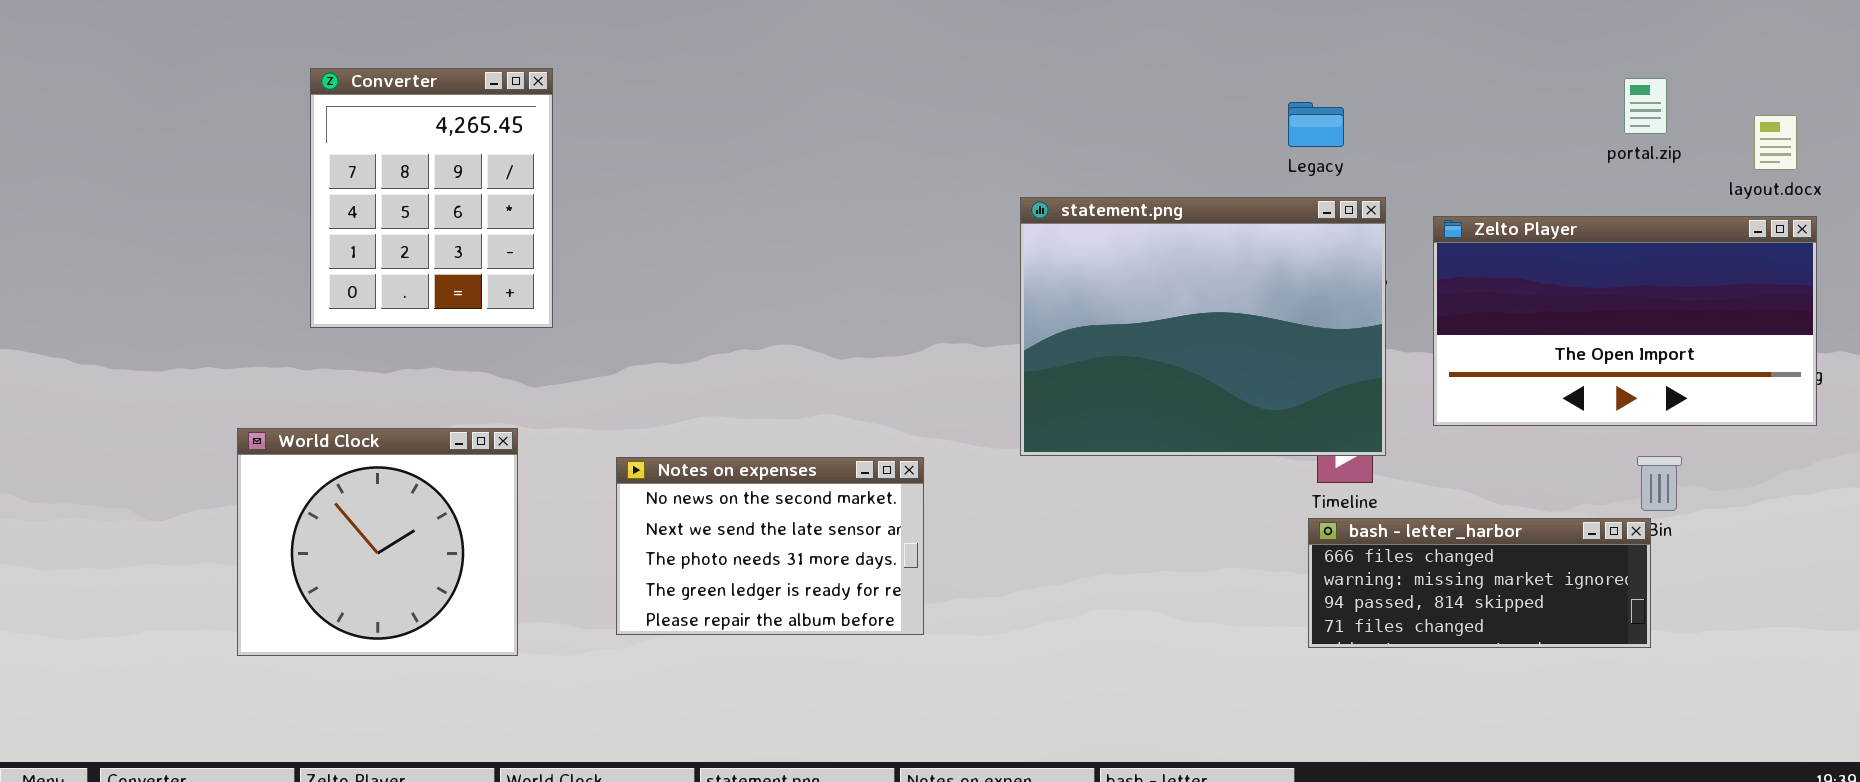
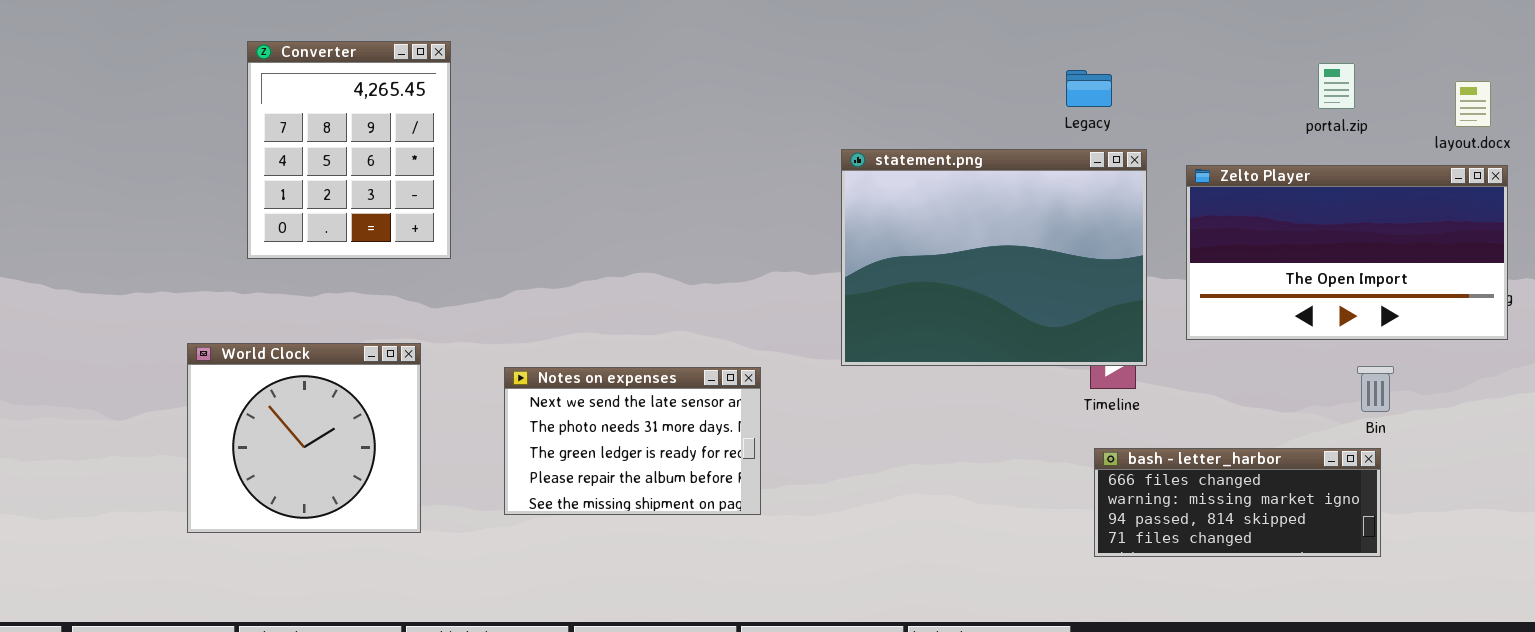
portal.zip: [1624,78,1667,134] -> [1318,63,1355,109], moved
Notes on expenses: [616,457,924,635] -> [504,367,761,515], scrolled down 1 row
bash - letter_harbor: [1308,518,1651,648] -> [1094,448,1381,557], moved

